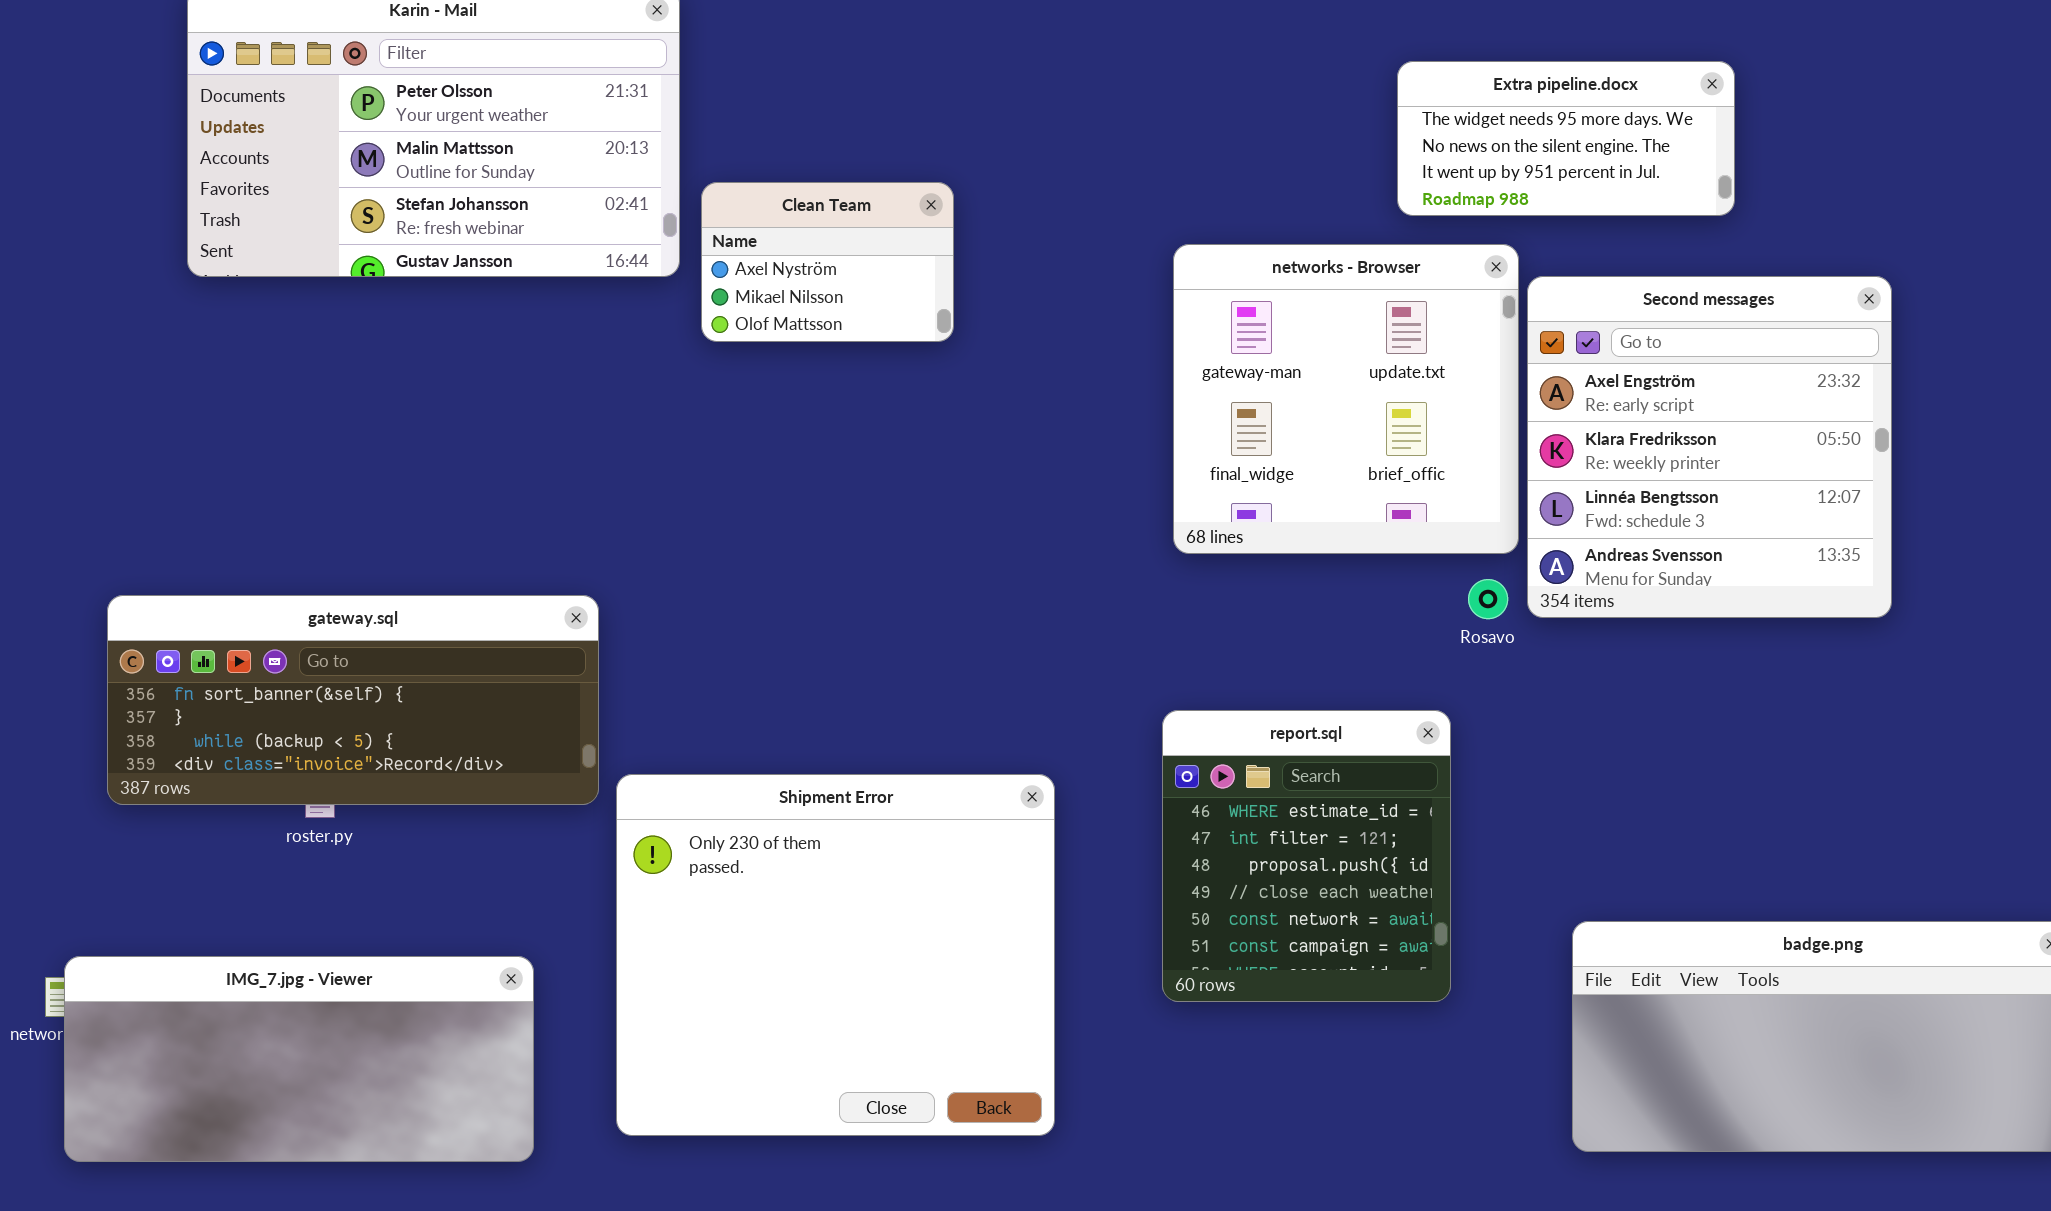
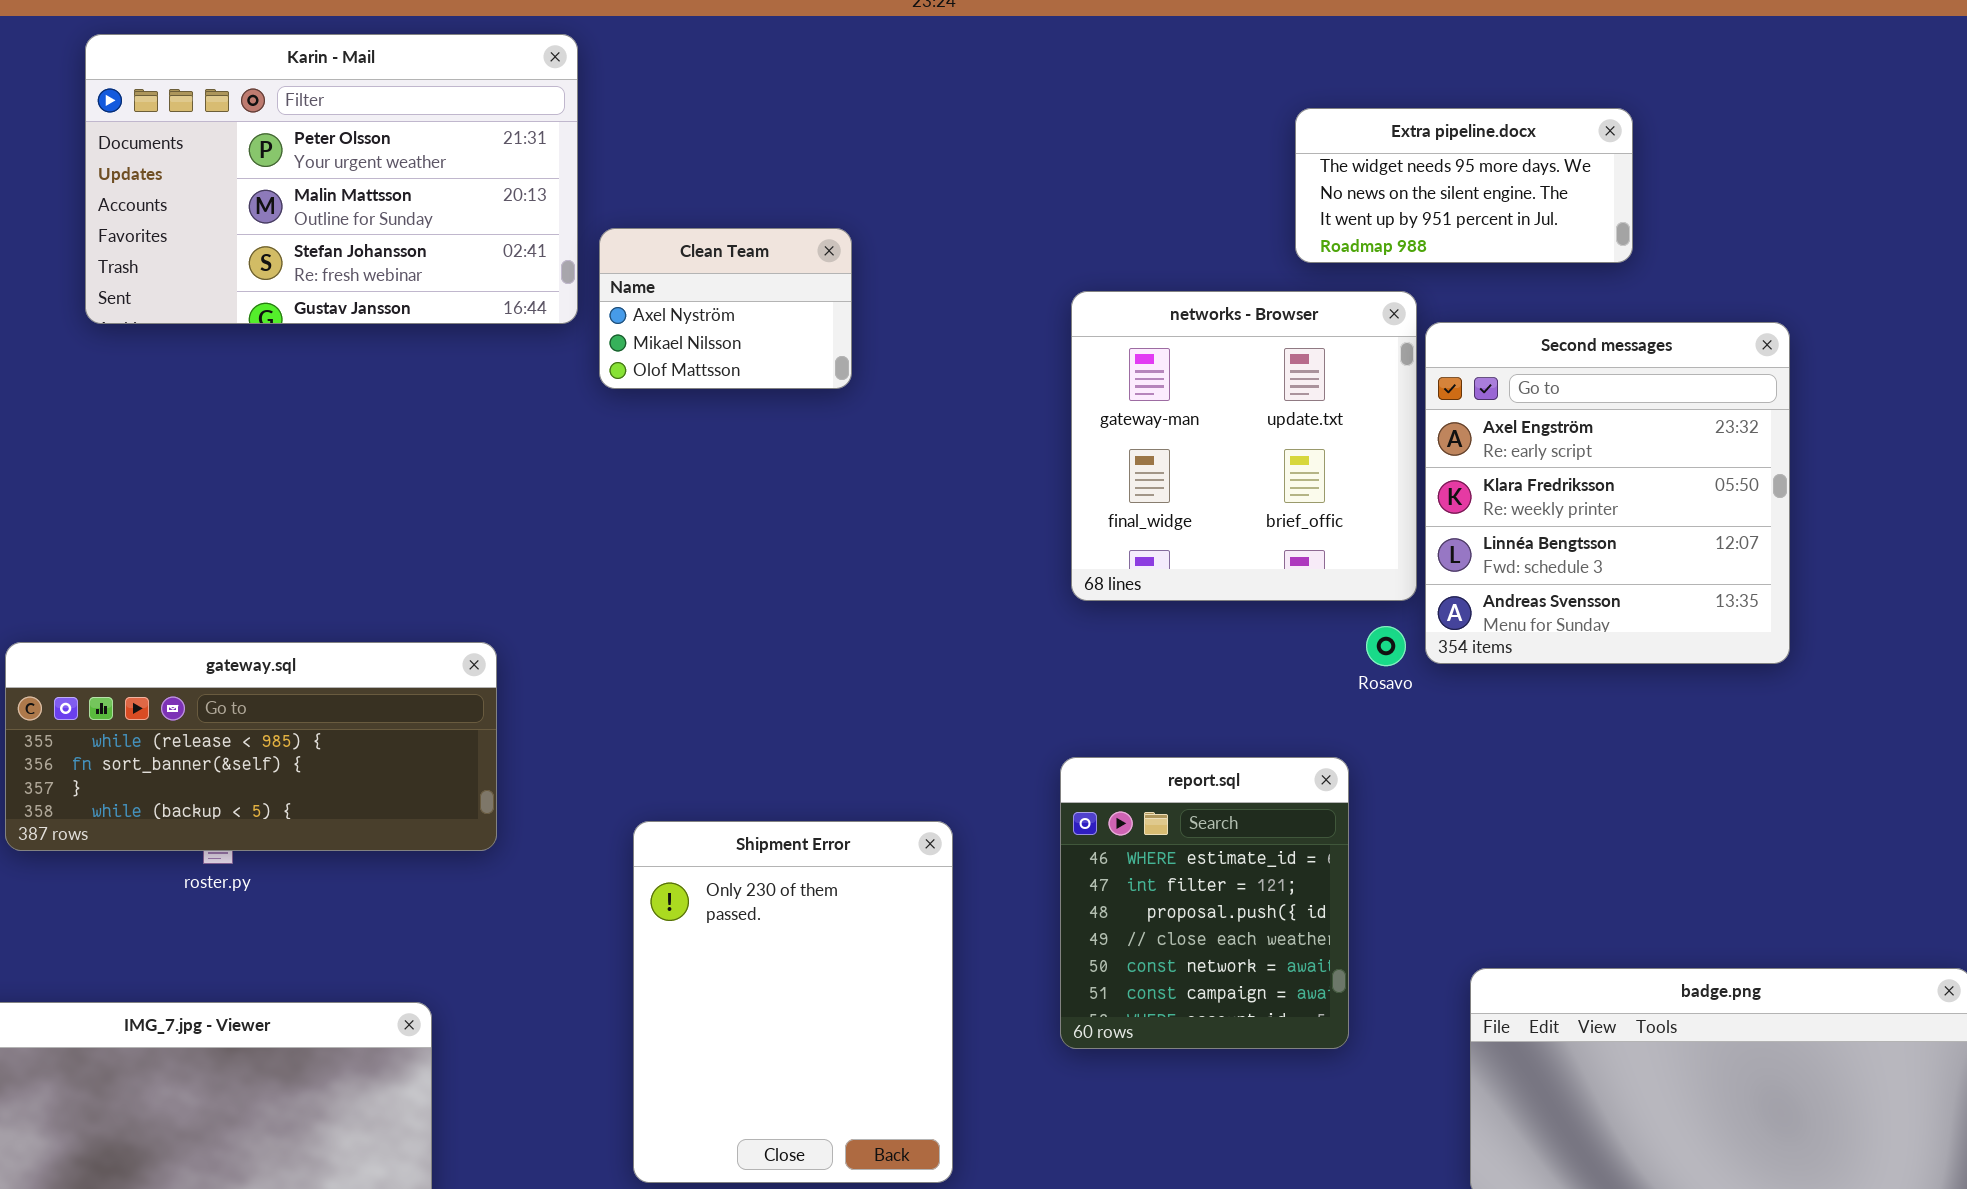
gateway.sql: [107,595,599,805] -> [5,642,497,851], scrolled up 1 row
Shipment Error: [616,774,1055,1136] -> [633,821,953,1183], resized

